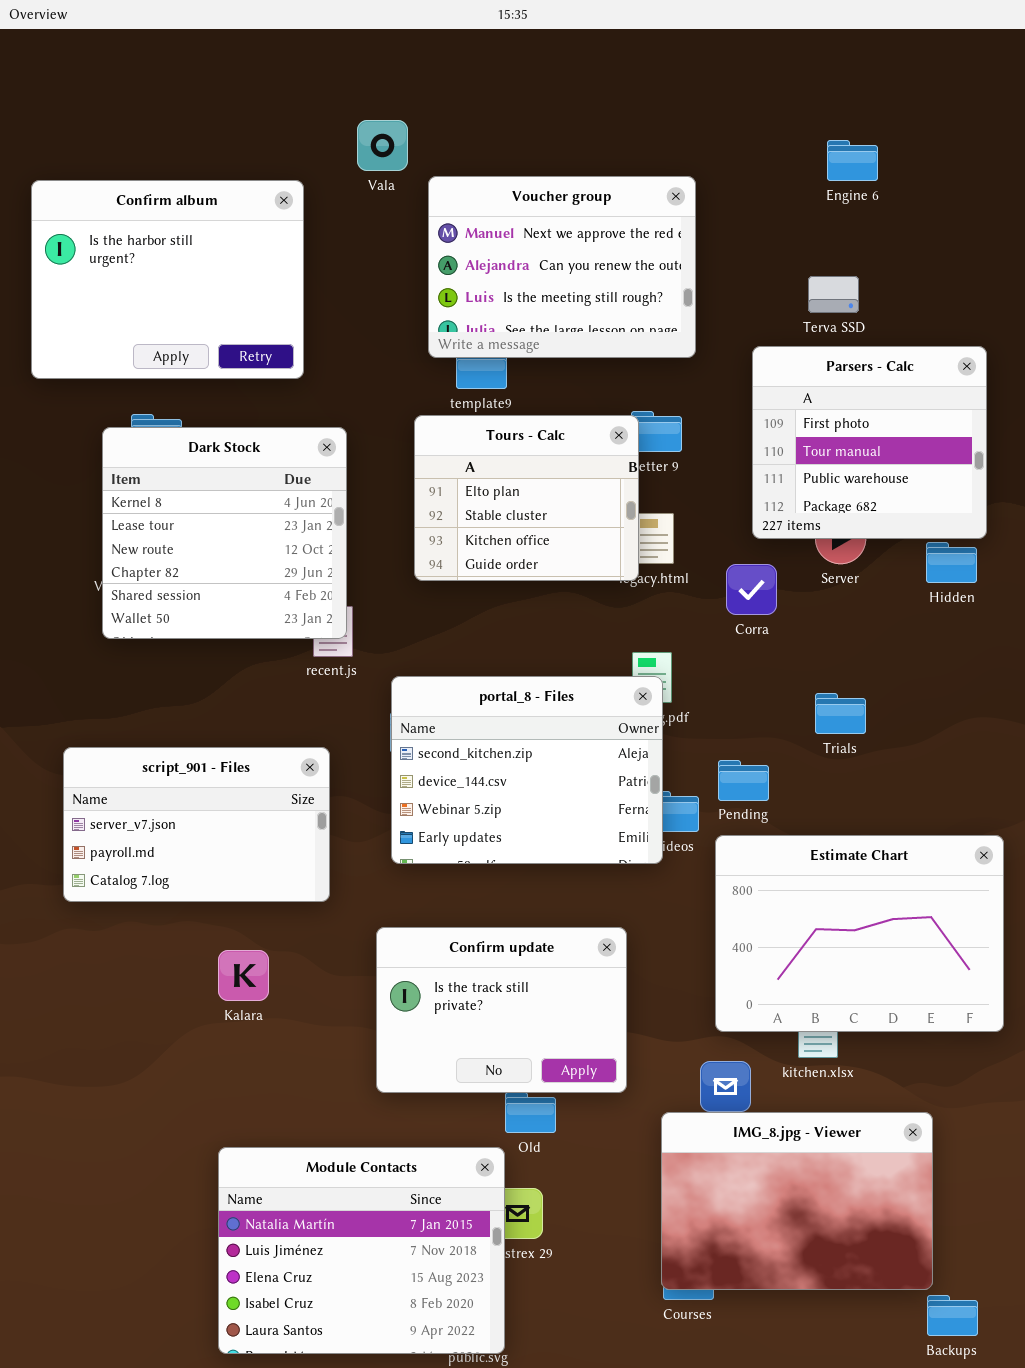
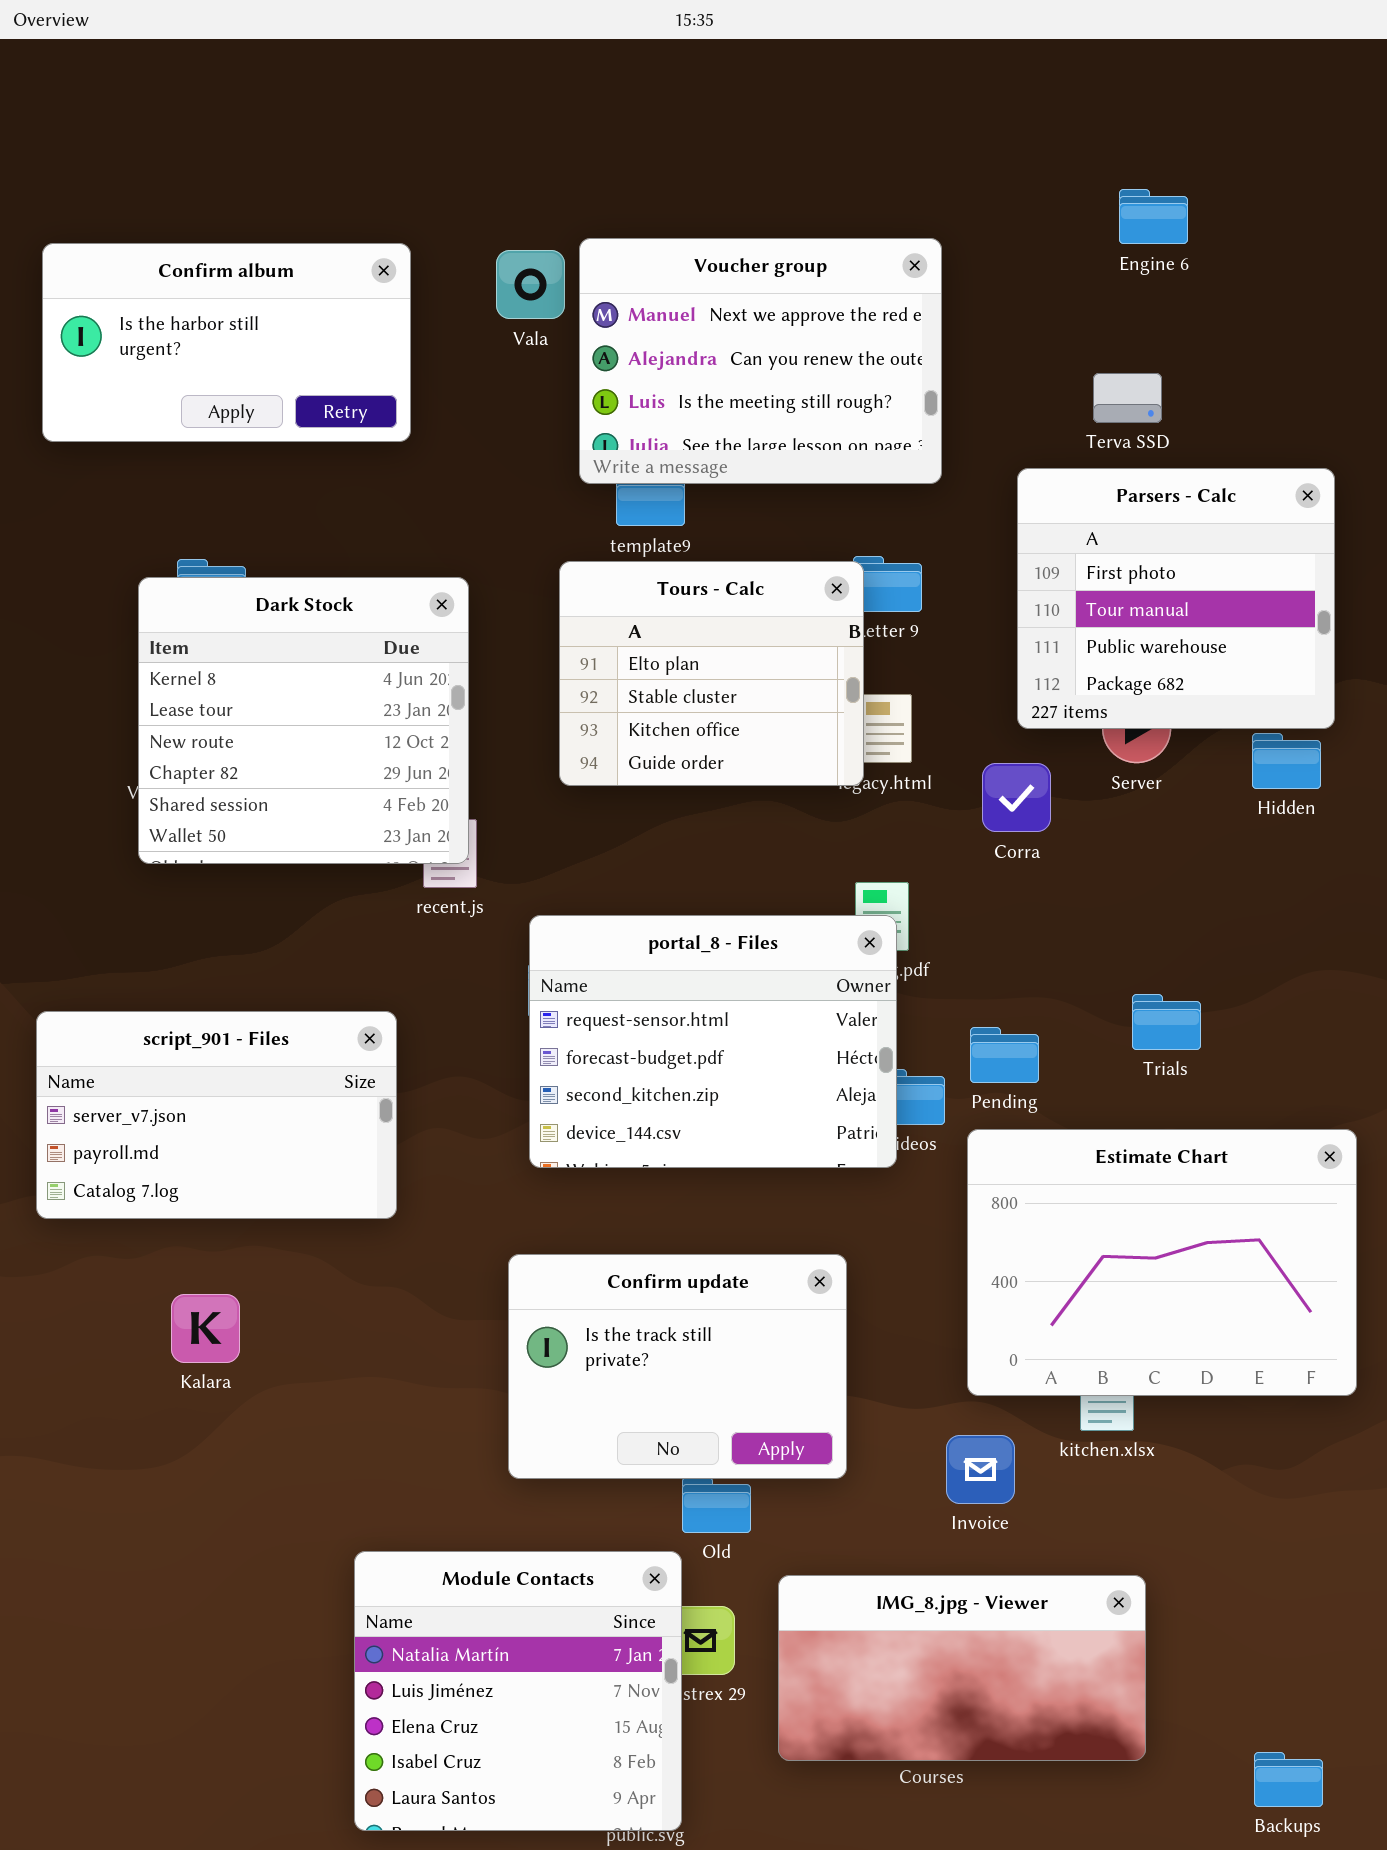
Vala: [357,120,408,171] -> [496,250,565,319], moved
Confirm album: [31,180,304,379] -> [42,243,411,442], resized
portal_8 - Files: [391,676,663,864] -> [529,915,897,1168], scrolled up 2 rows
Trials: [815,693,866,734] -> [1132,994,1201,1050], moved
script_901 - Files: [63,747,330,902] -> [36,1011,397,1219], moved
Kalara: [218,950,269,1001] -> [171,1294,240,1363], moved
IMG_8.jpg - Viewer: [661,1112,933,1290] -> [778,1575,1146,1761], moved, resized
Module Contacts: [218,1147,505,1354] -> [354,1551,682,1831], resized

